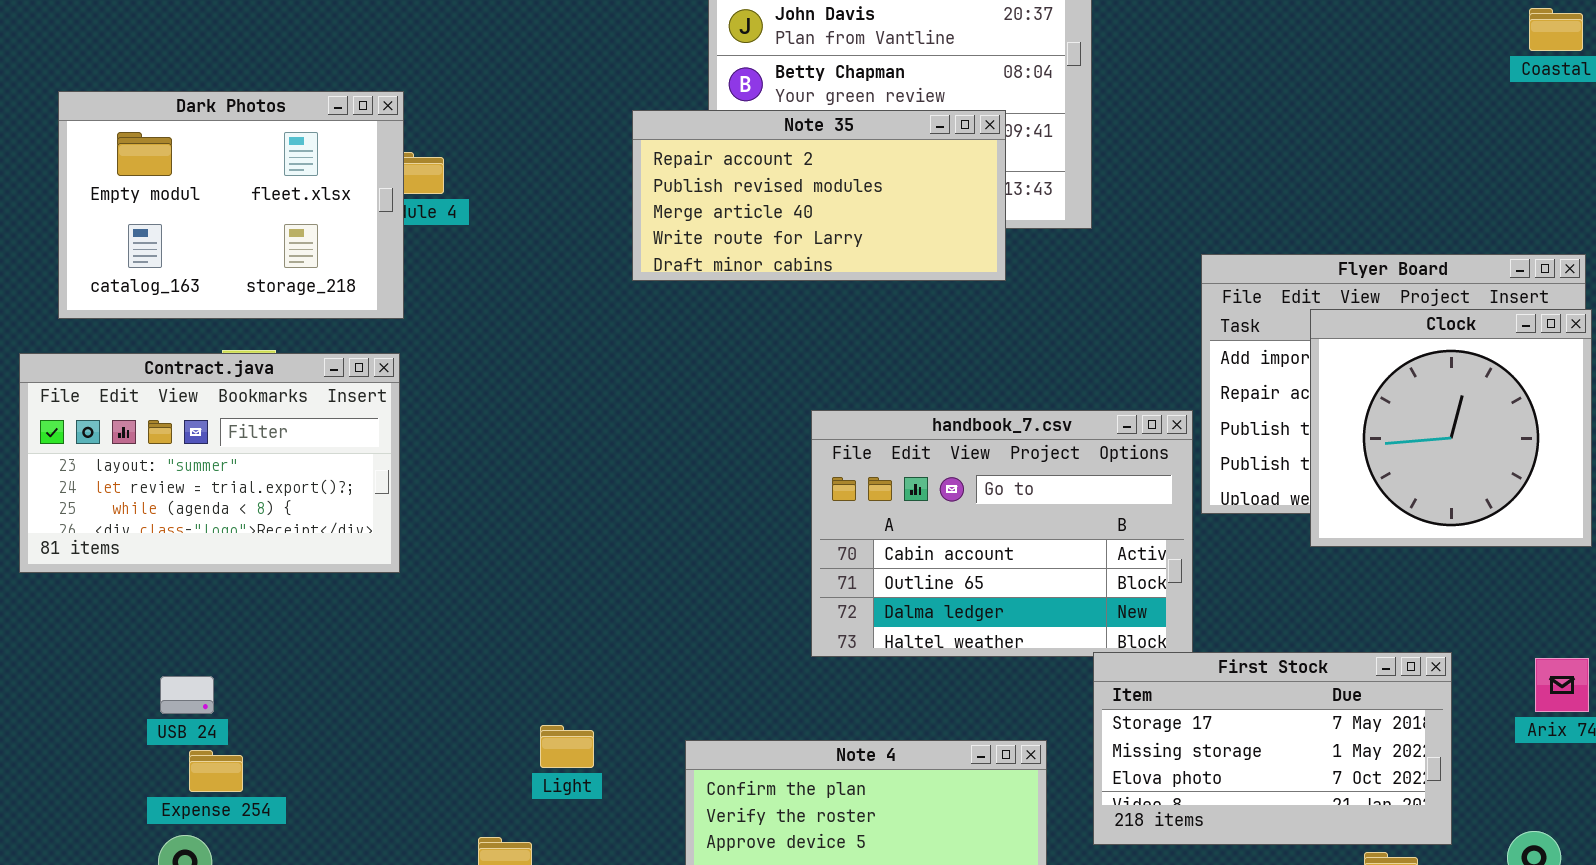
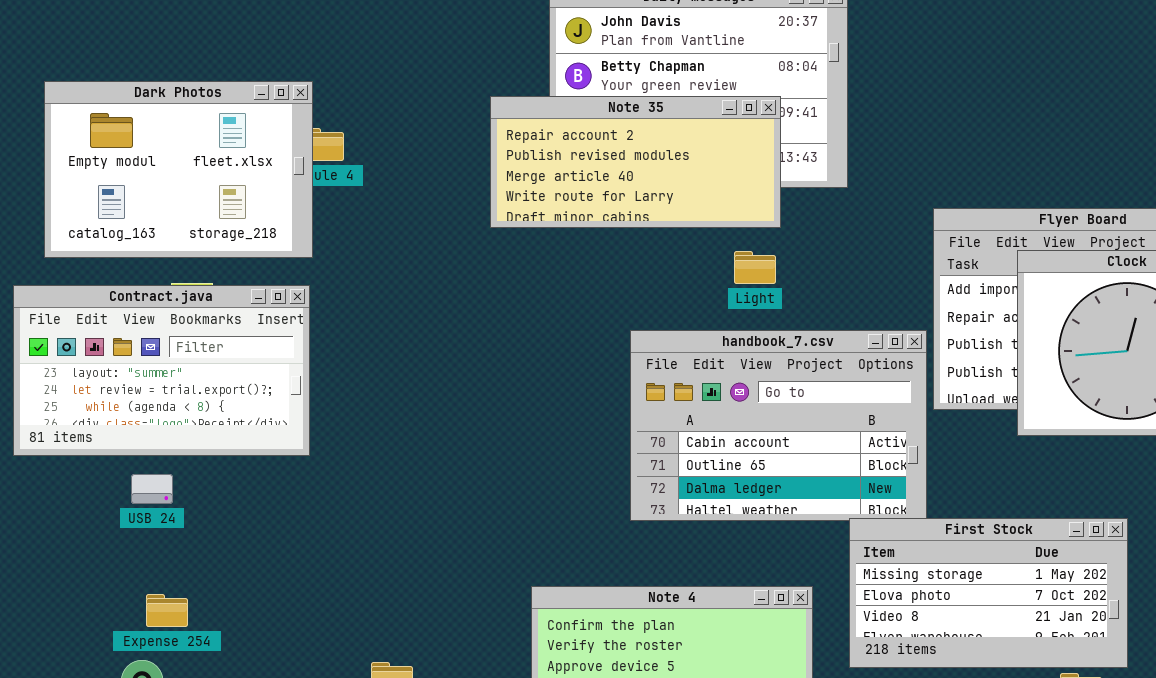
First Stock: [1093,652,1452,845] -> [849,518,1128,668], scrolled down 1 row
USB 24: [160,676,214,714] -> [131,474,173,504], moved
Light: [540,725,594,768] -> [734,251,776,284], moved

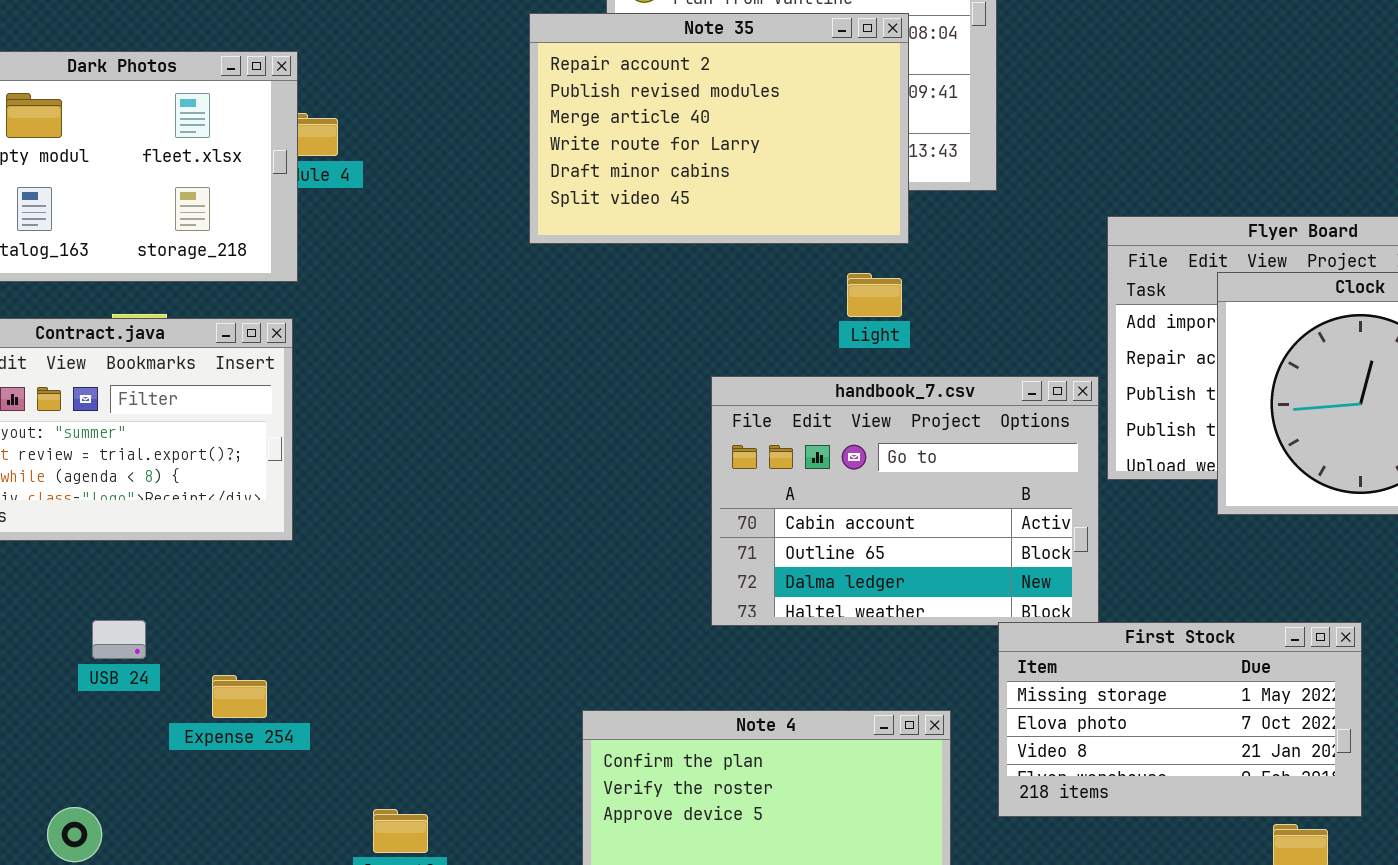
Note 35: [490,96,781,228] -> [529,13,909,244], resized
USB 24: [131,474,173,504] -> [92,620,146,659], moved
Expense 254: [146,594,188,627] -> [212,675,267,718], moved

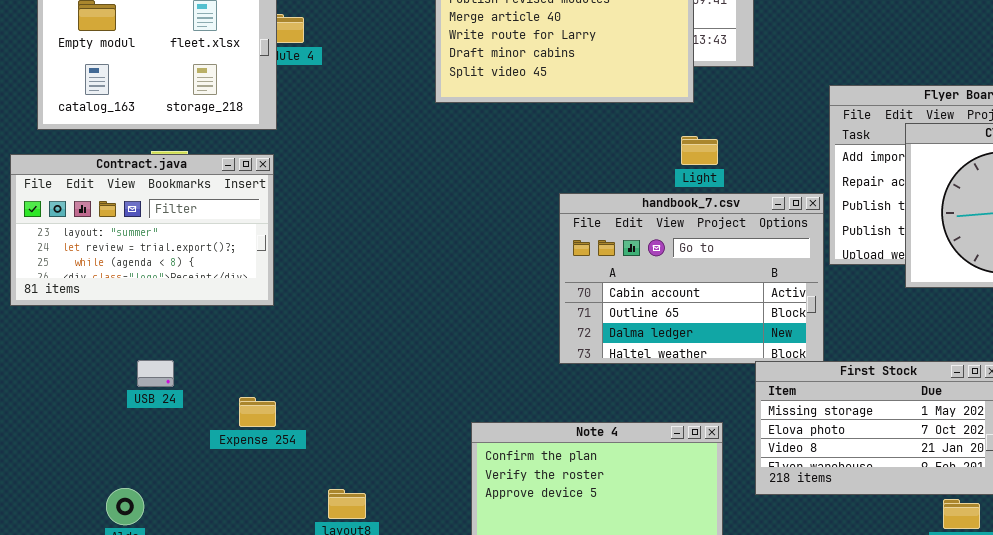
Light: [847,273,902,317] -> [681,136,718,165], moved
Expense 254: [212,675,267,718] -> [239,397,276,427], moved

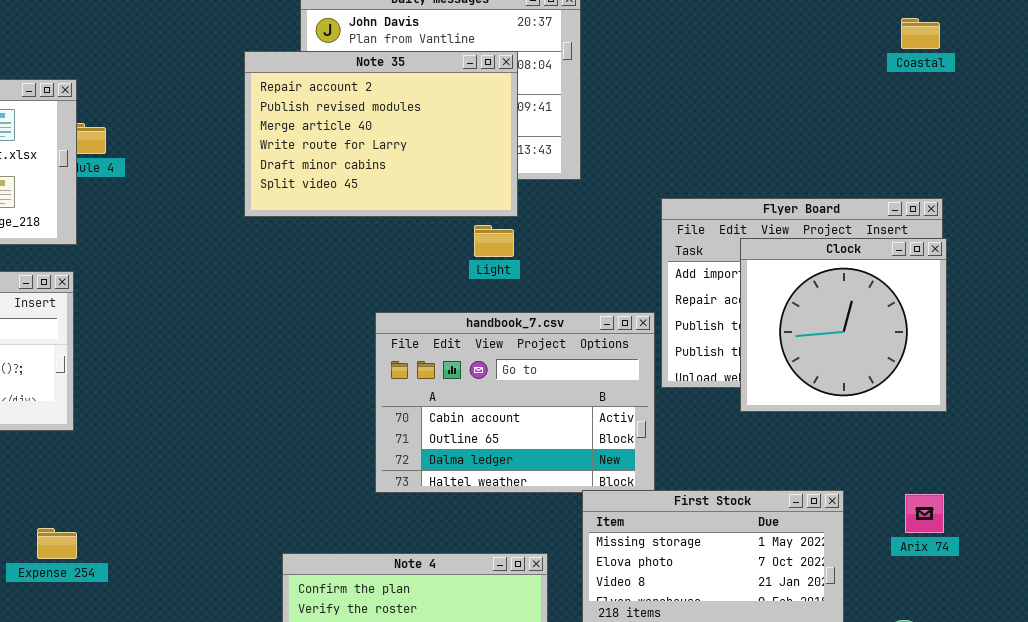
Light: [681,136,718,165] -> [474,225,514,257], moved

